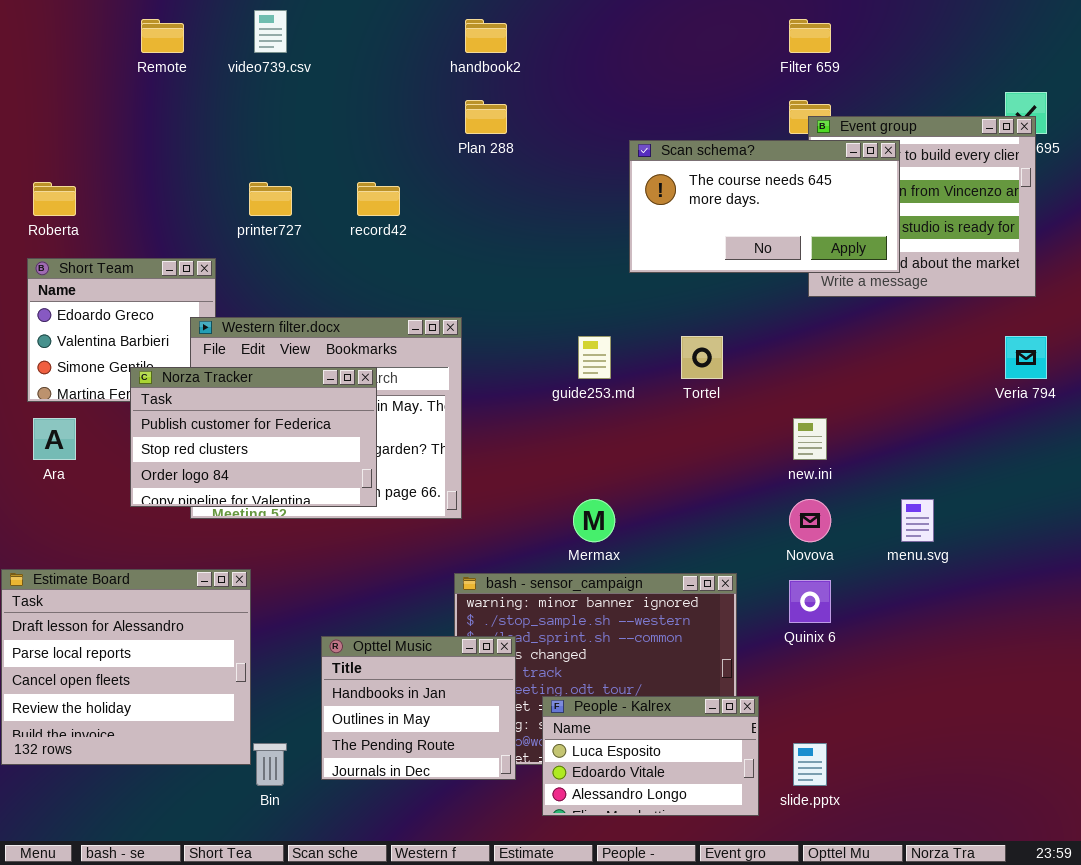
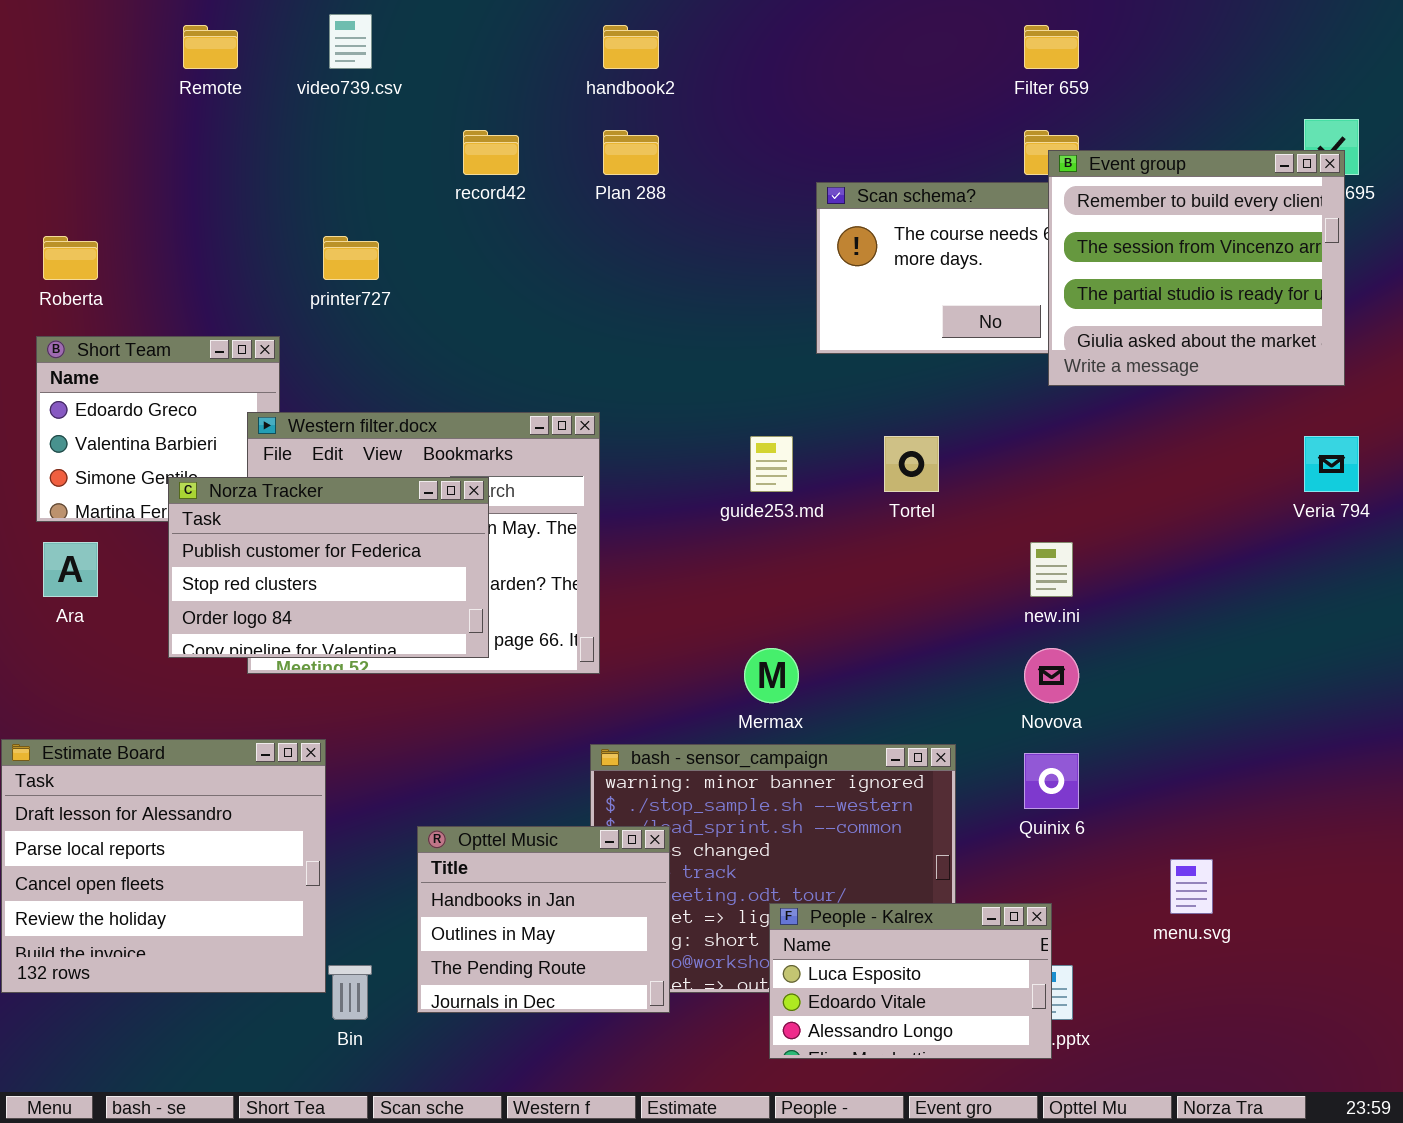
Event group: [808,116,1036,297] -> [1048,150,1345,386], raised
record42: [357,182,400,216] -> [463,130,519,175], moved
menu.svg: [901,499,934,542] -> [1170,859,1213,914], moved
People - Kalrex: [542,696,759,816] -> [769,903,1052,1059], moved

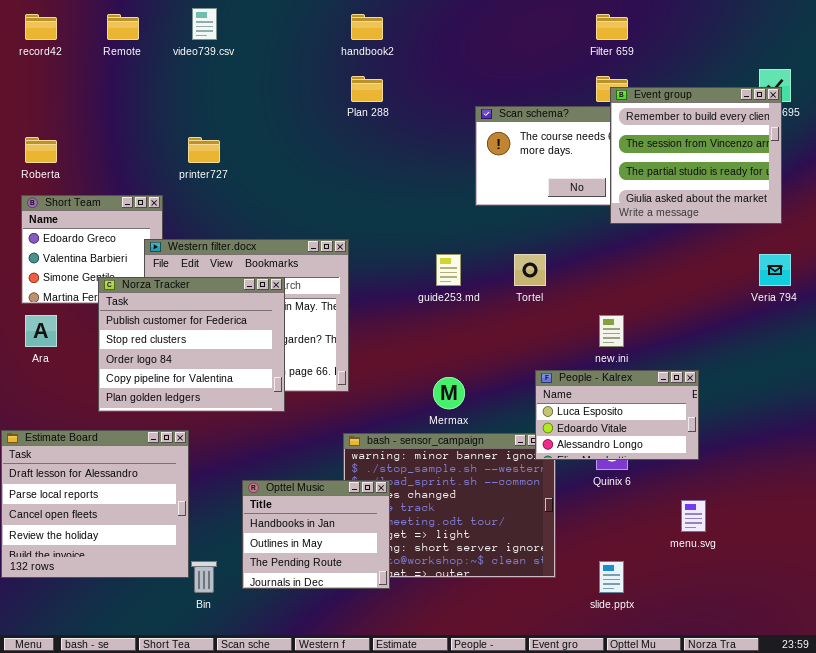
record42: [463,130,519,175] -> [25,14,57,40], moved
Norza Tracker: [168,477,489,658] -> [98,277,285,412], resized
People - Kalrex: [769,903,1052,1059] -> [535,370,699,460], moved

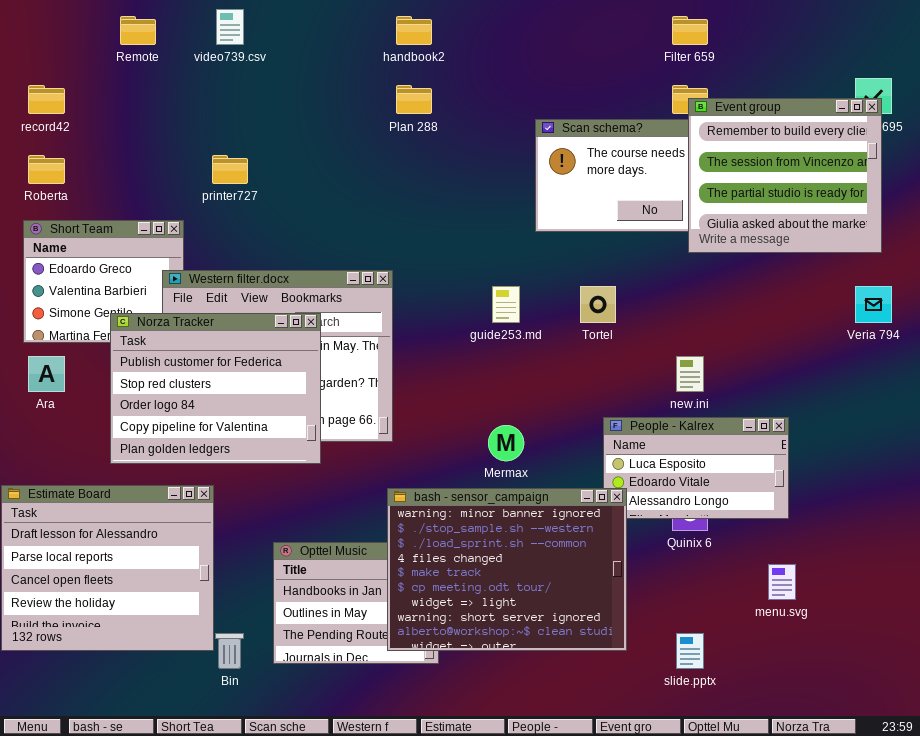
record42: [25,14,57,40] -> [28,85,65,114], moved
bash - sensor_campaign: [343,433,556,578] -> [387,488,627,651], raised

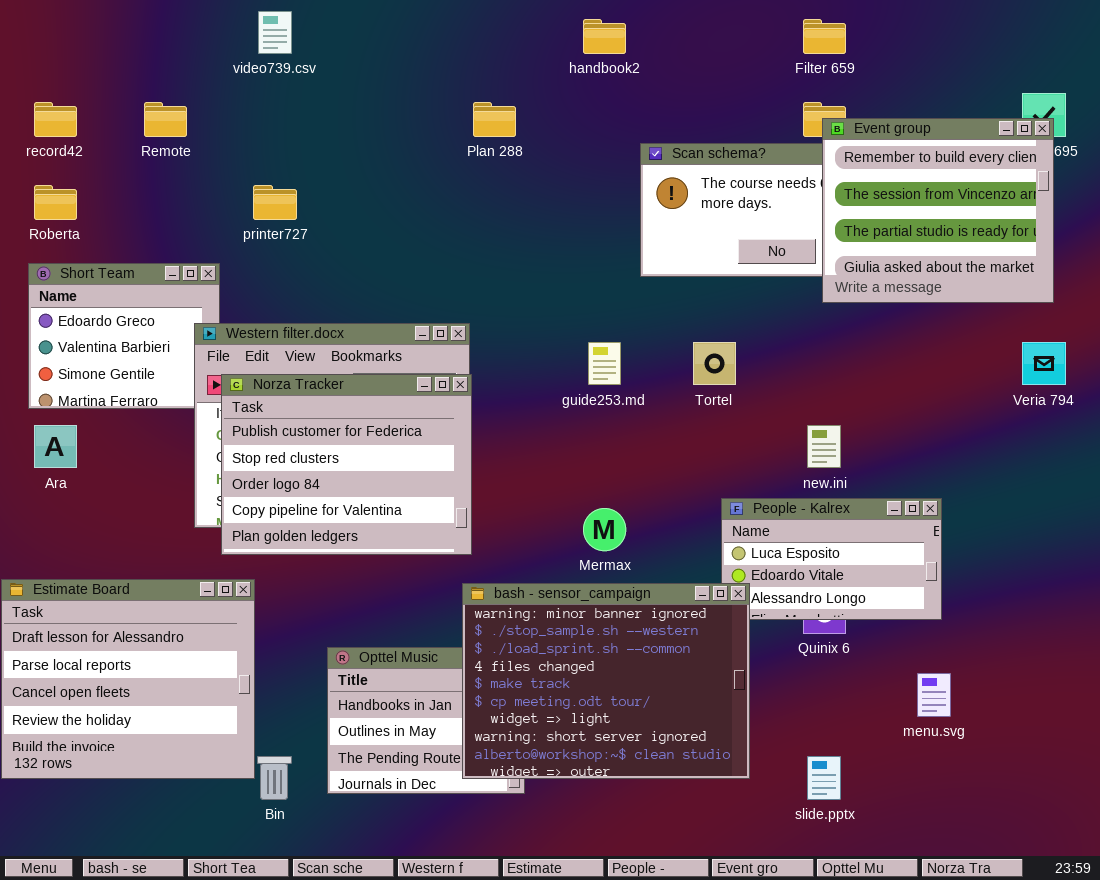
Remote: [120,16,156,45] -> [144,102,187,137], moved
handbook2: [396,16,432,45] -> [583,19,626,54], moved
Norza Tracker: [110,313,321,464] -> [221,374,472,555], moved

